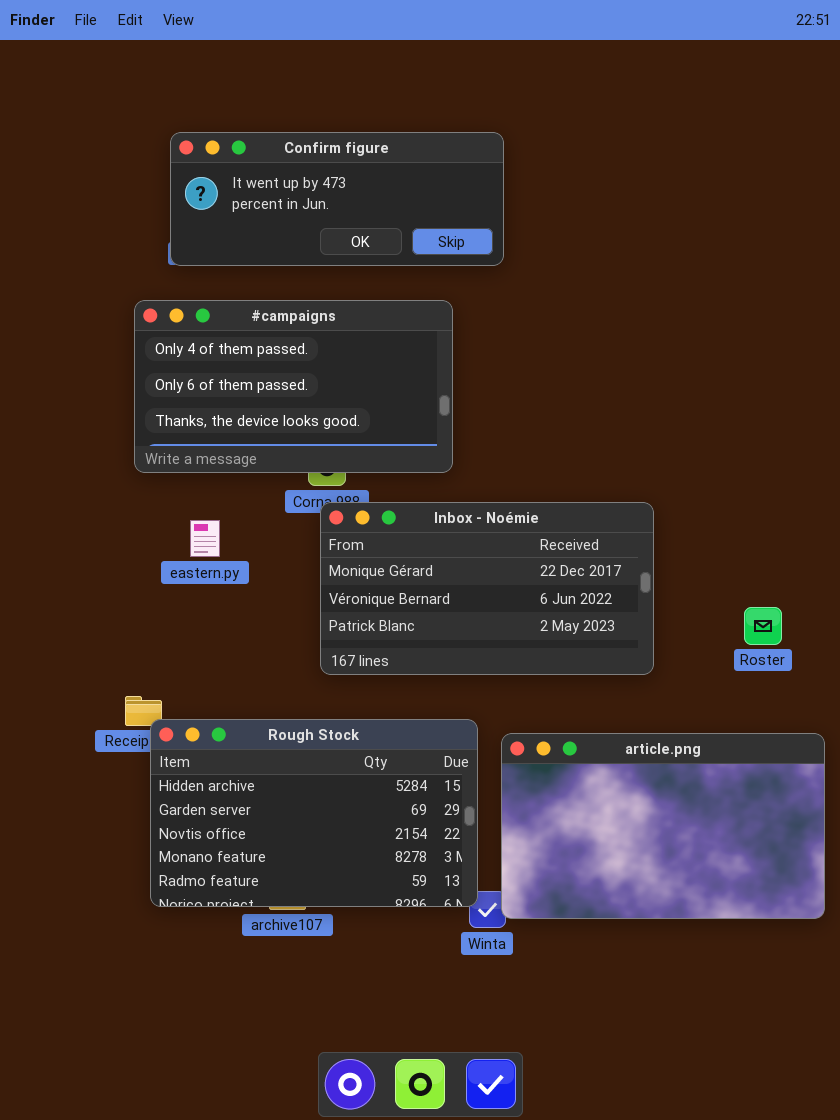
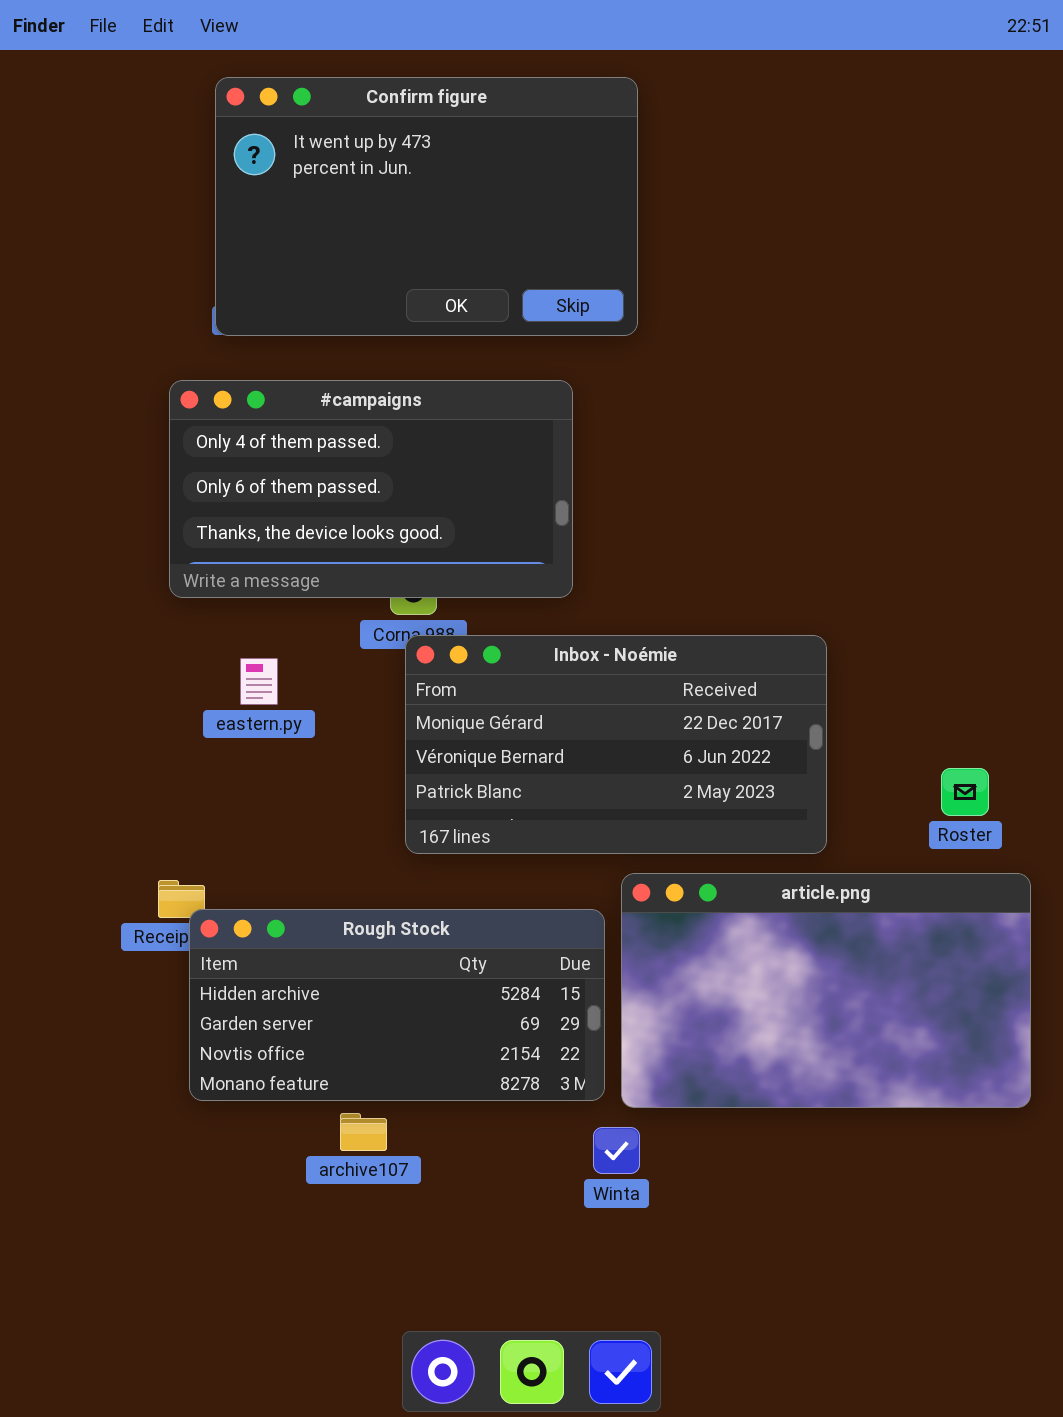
Confirm figure: [170,132,504,266] -> [215,77,638,336], resized
Rough Stock: [150,719,478,907] -> [189,909,605,1101], resized
article.png: [501,733,825,919] -> [621,873,1031,1108], moved

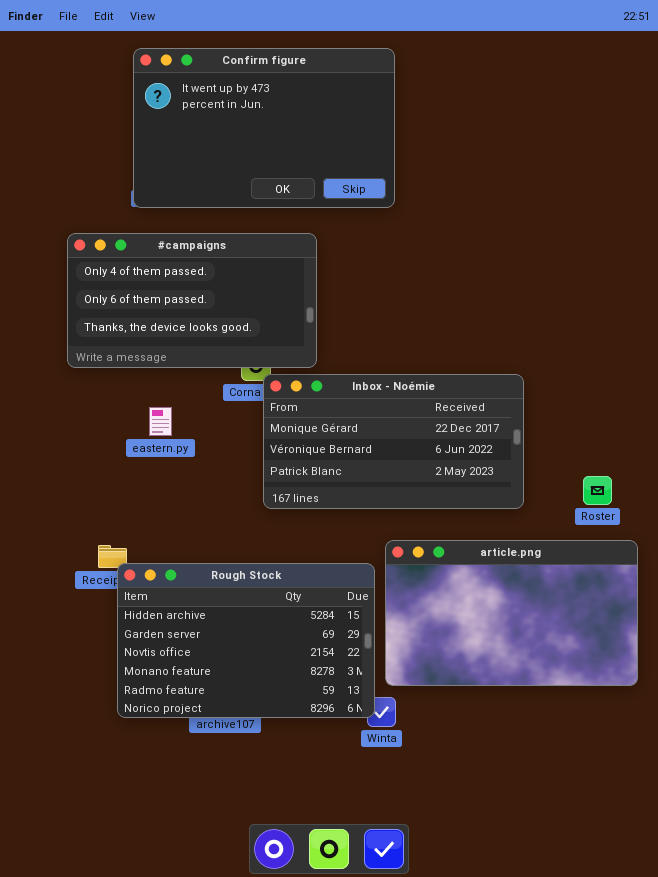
#campaigns: [169,380,573,598] -> [67,233,317,368], moved
Inbox - Noémie: [405,635,827,854] -> [263,374,524,509], moved
Rough Stock: [189,909,605,1101] -> [117,563,375,718], resized

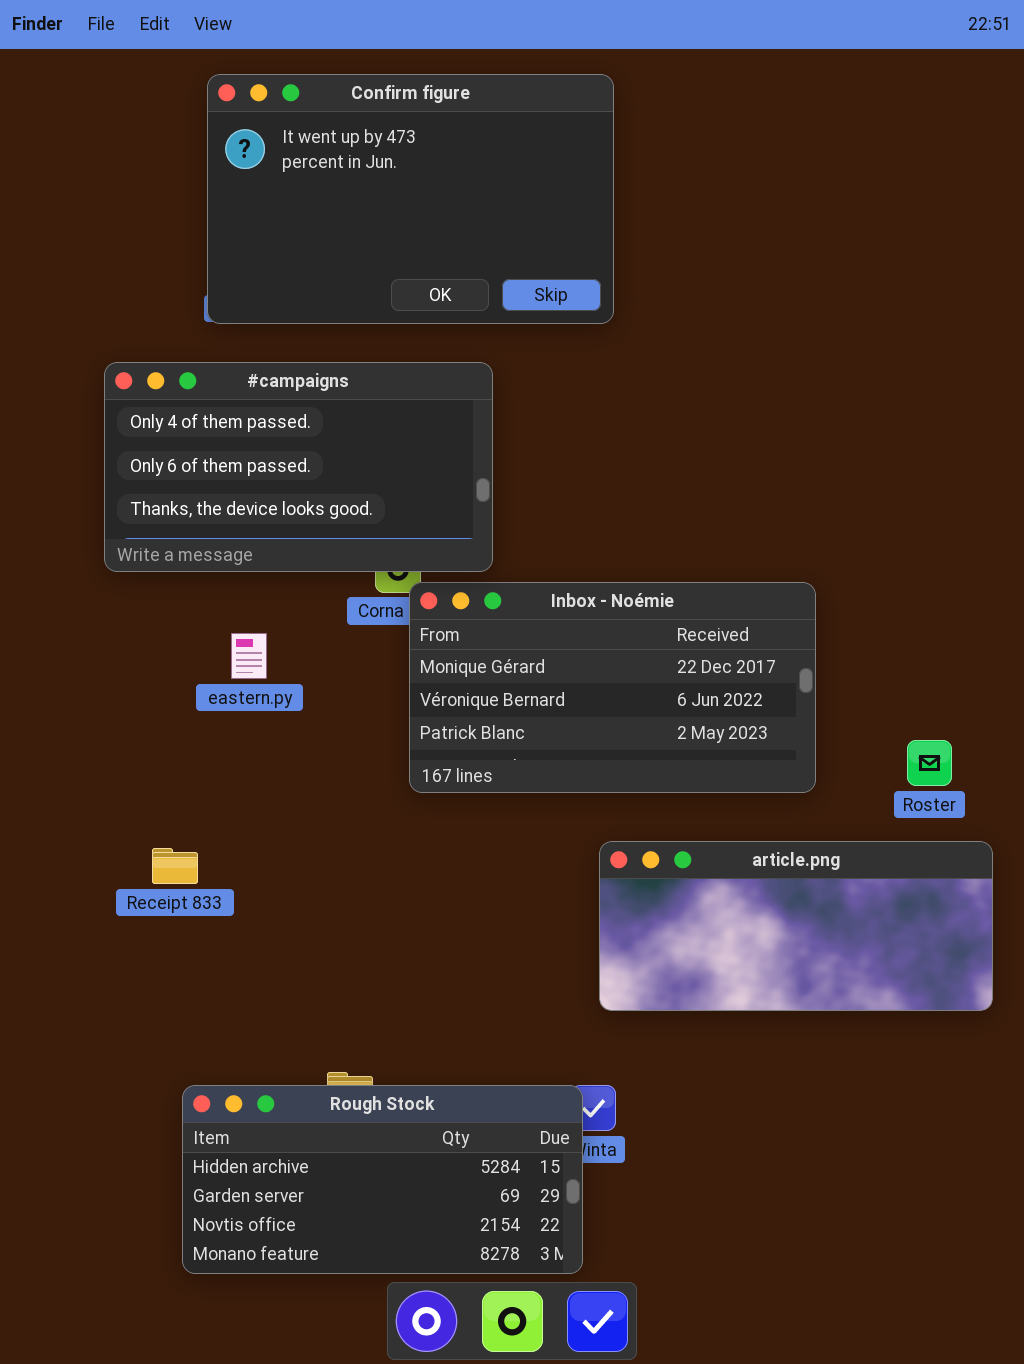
article.png: [385,540,638,686] -> [599,841,993,1011], resized
Rough Stock: [117,563,375,718] -> [182,1085,583,1274], moved, resized

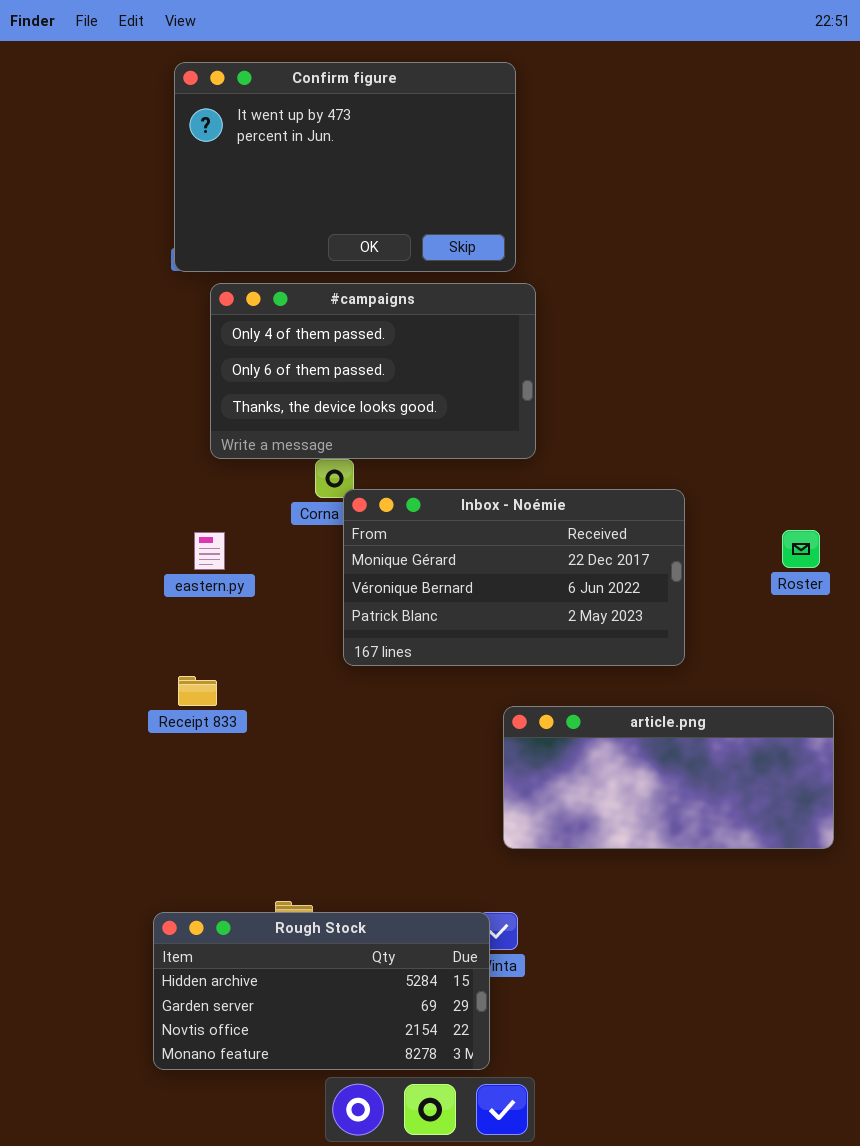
#campaigns: [104,362,493,572] -> [210,283,536,459], moved
Roster: [907,740,952,786] -> [782,530,820,568], moved
Receipt 833: [152,848,198,884] -> [178,676,217,706], moved

